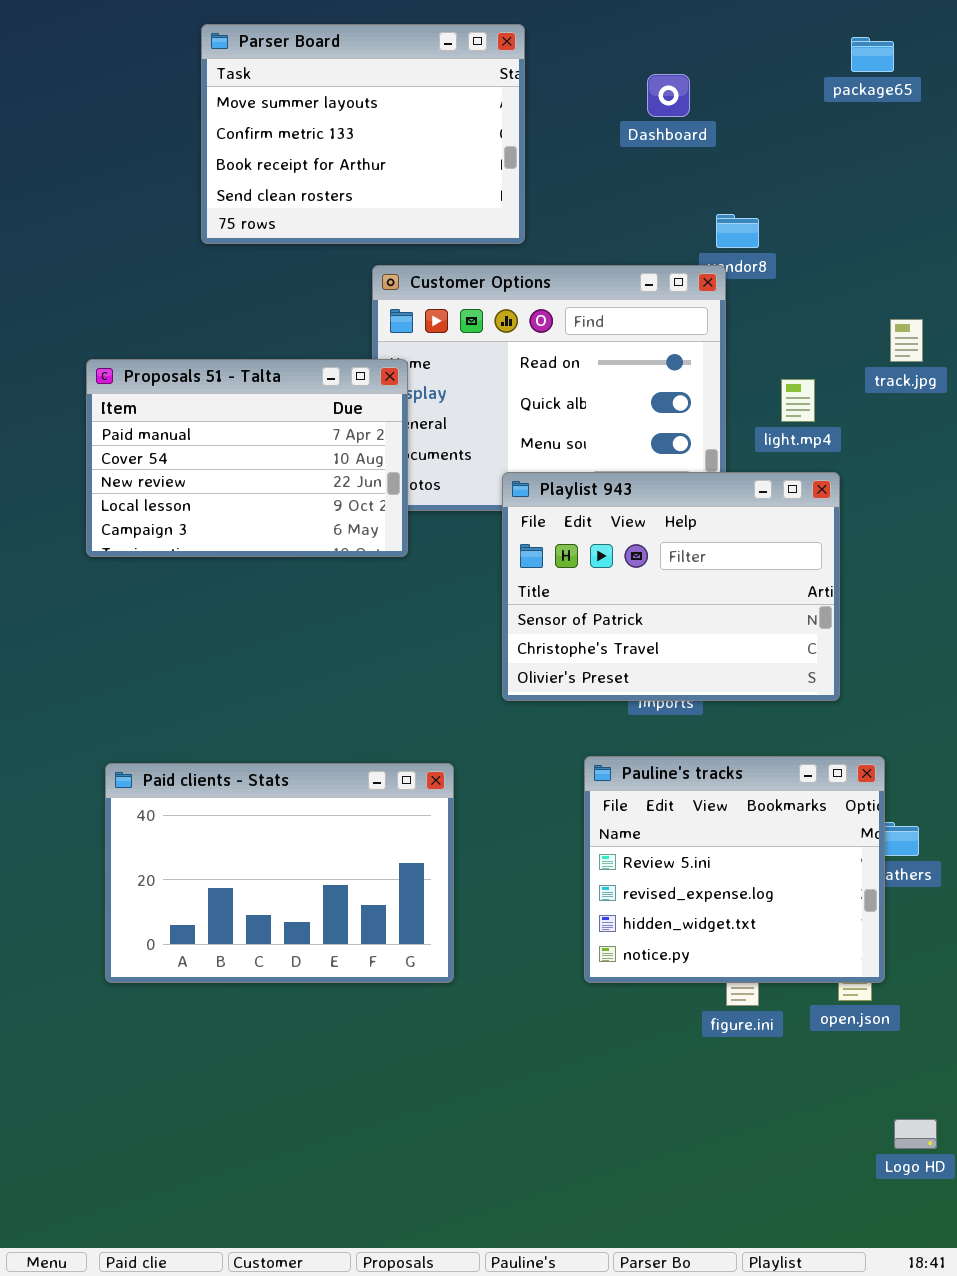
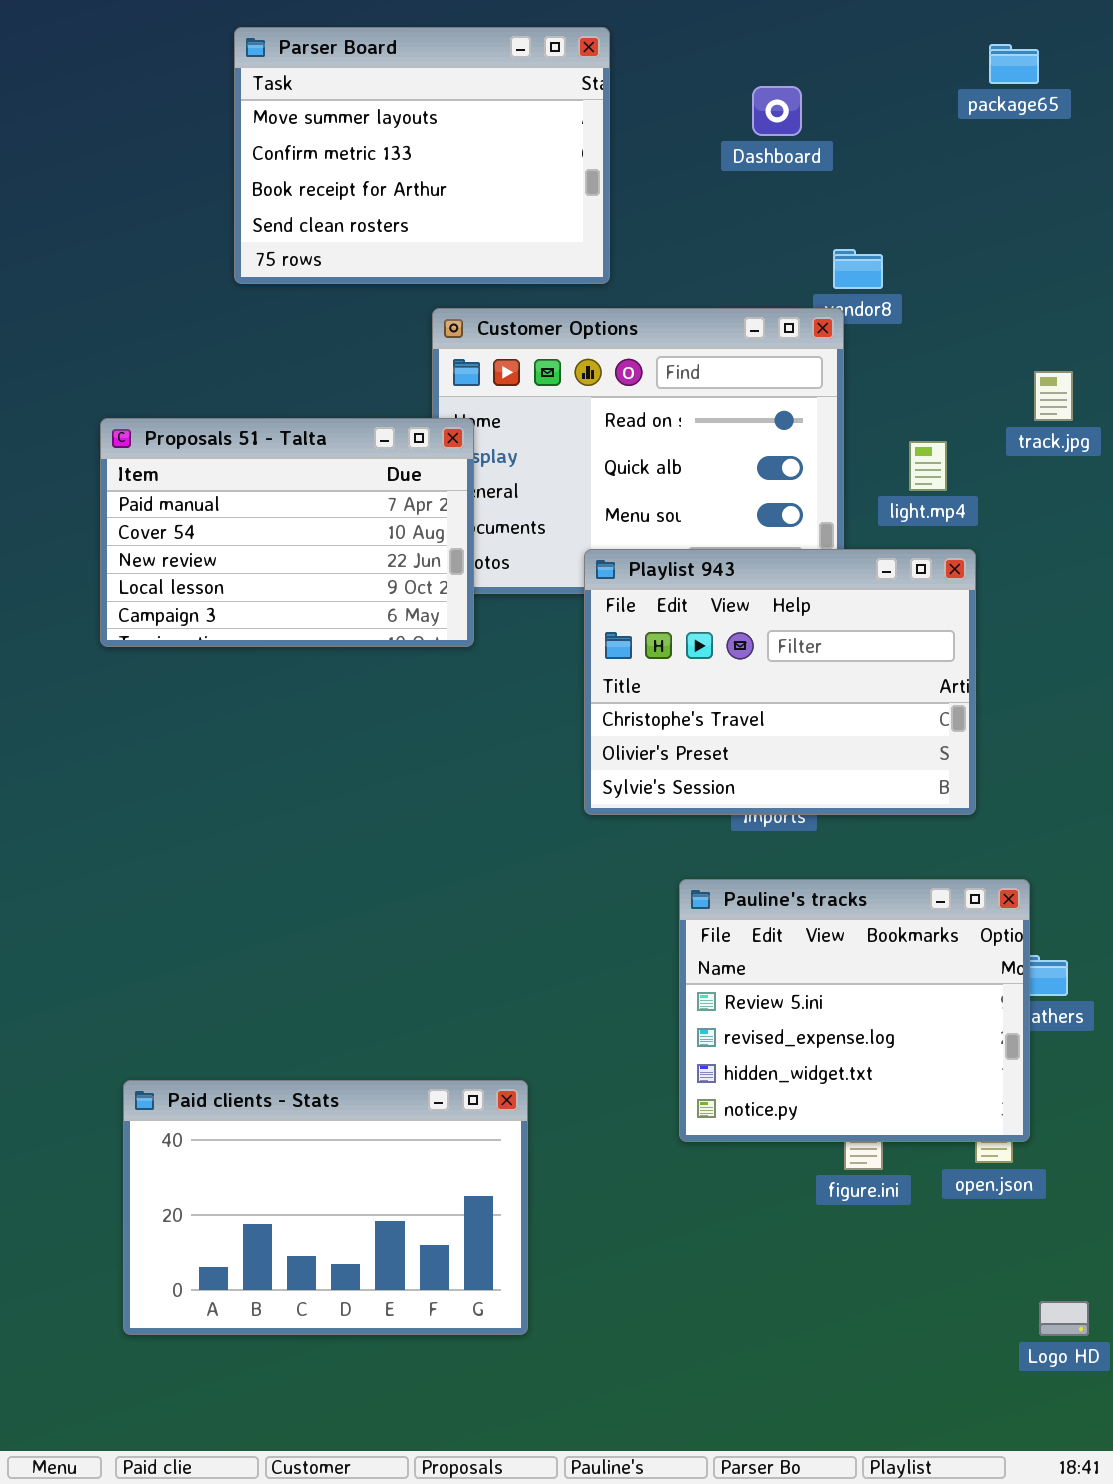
Playlist 943: [502,472,840,701] -> [584,549,976,815], scrolled down 1 row
Paid clients - Stats: [105,763,454,983] -> [123,1080,528,1335], moved

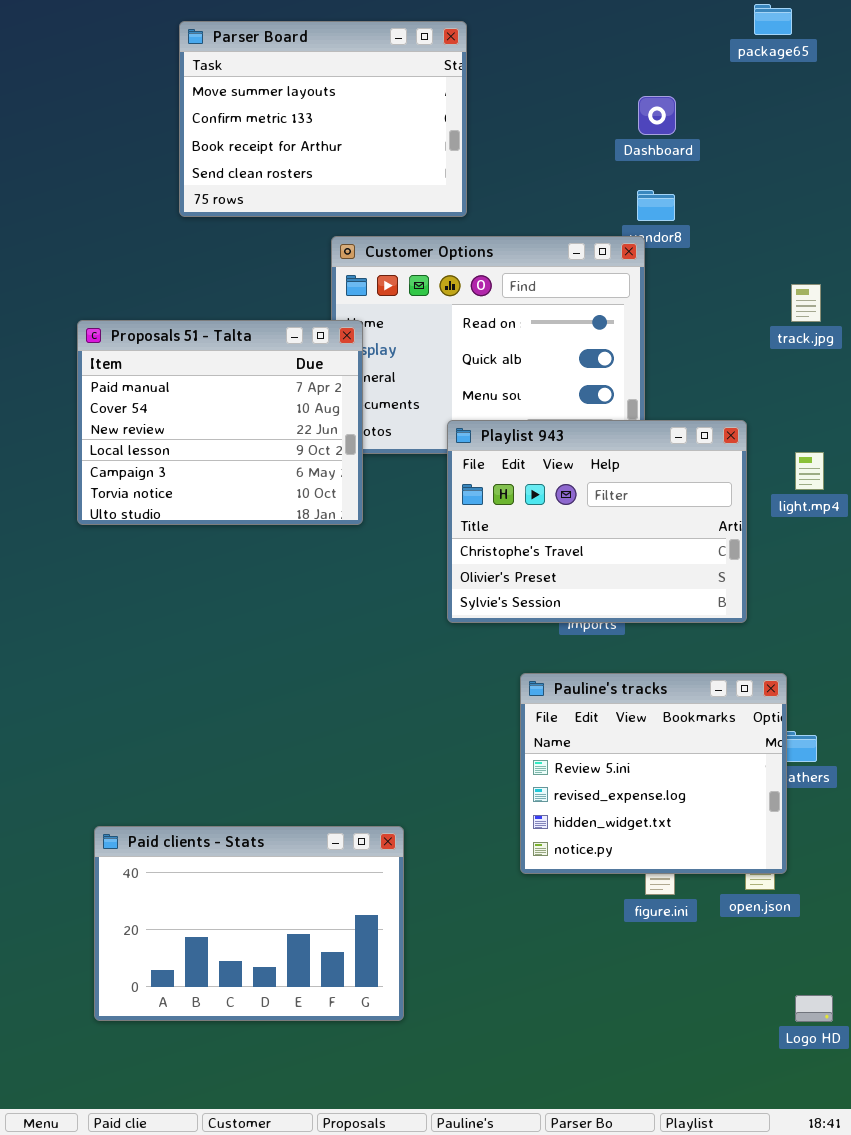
package65: [989,44,1039,84] -> [754,4,792,35], moved
Dashboard: [752,86,802,136] -> [638,96,676,135], moved
Proposals 51 - Talta: [100,418,474,647] -> [77,320,363,525], resized
light.mp4: [909,441,947,491] -> [795,452,824,490], moved

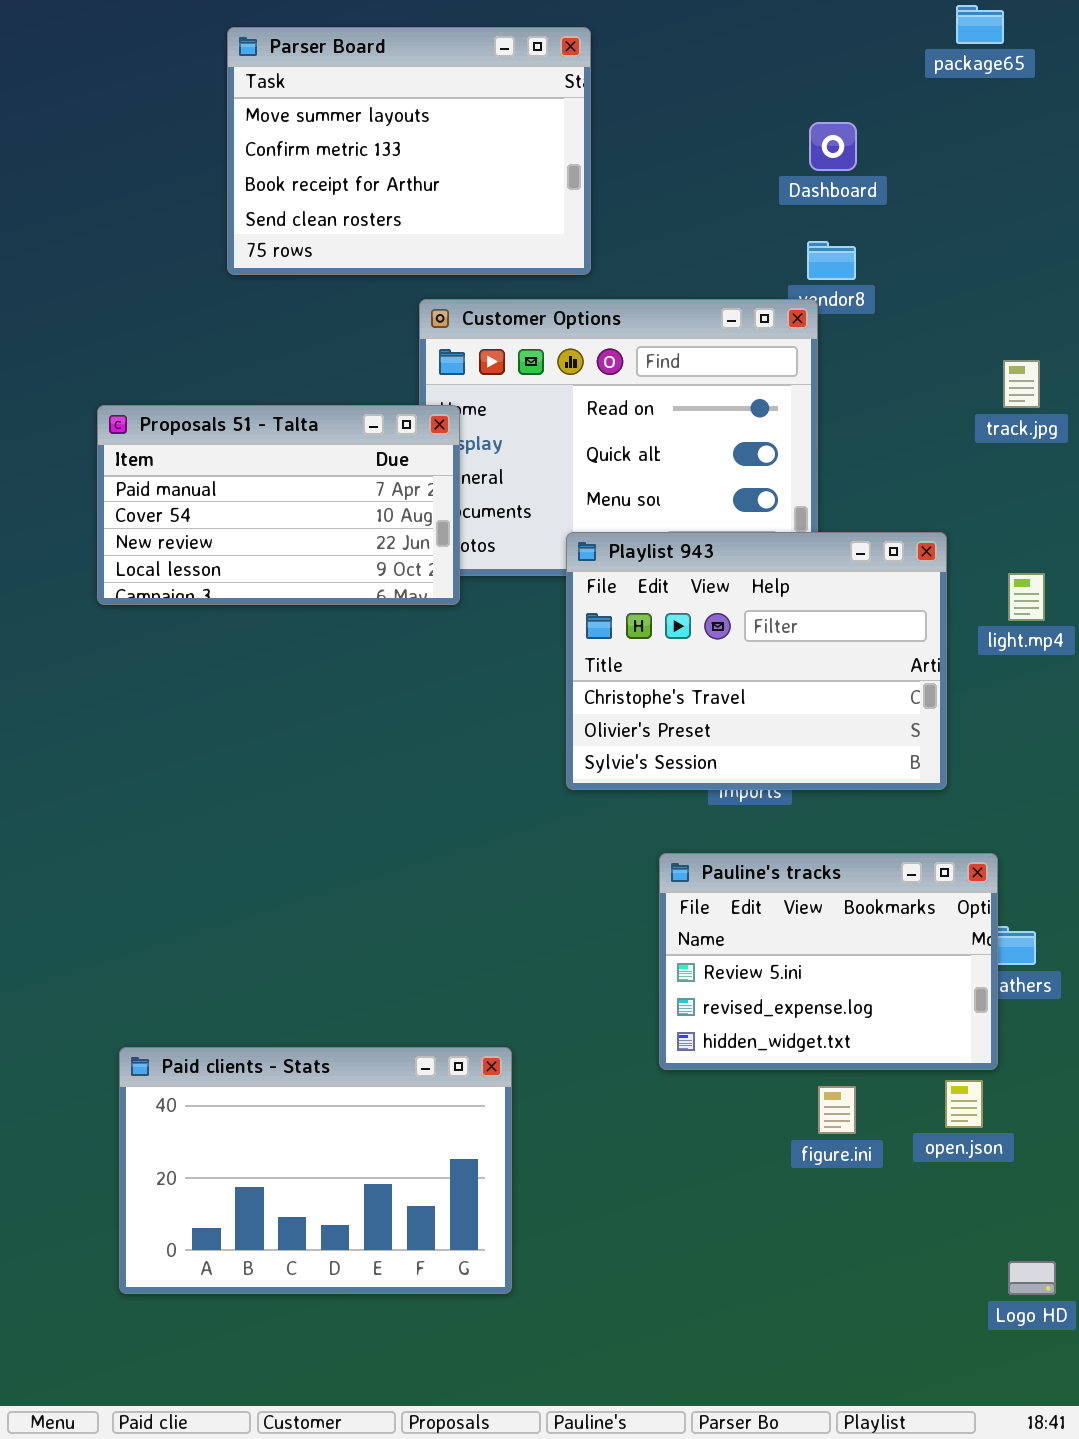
Proposals 51 - Talta: [77,320,363,525] -> [97,405,460,605], resized
Pauline's tracks: [520,673,787,874] -> [659,853,998,1070], resized

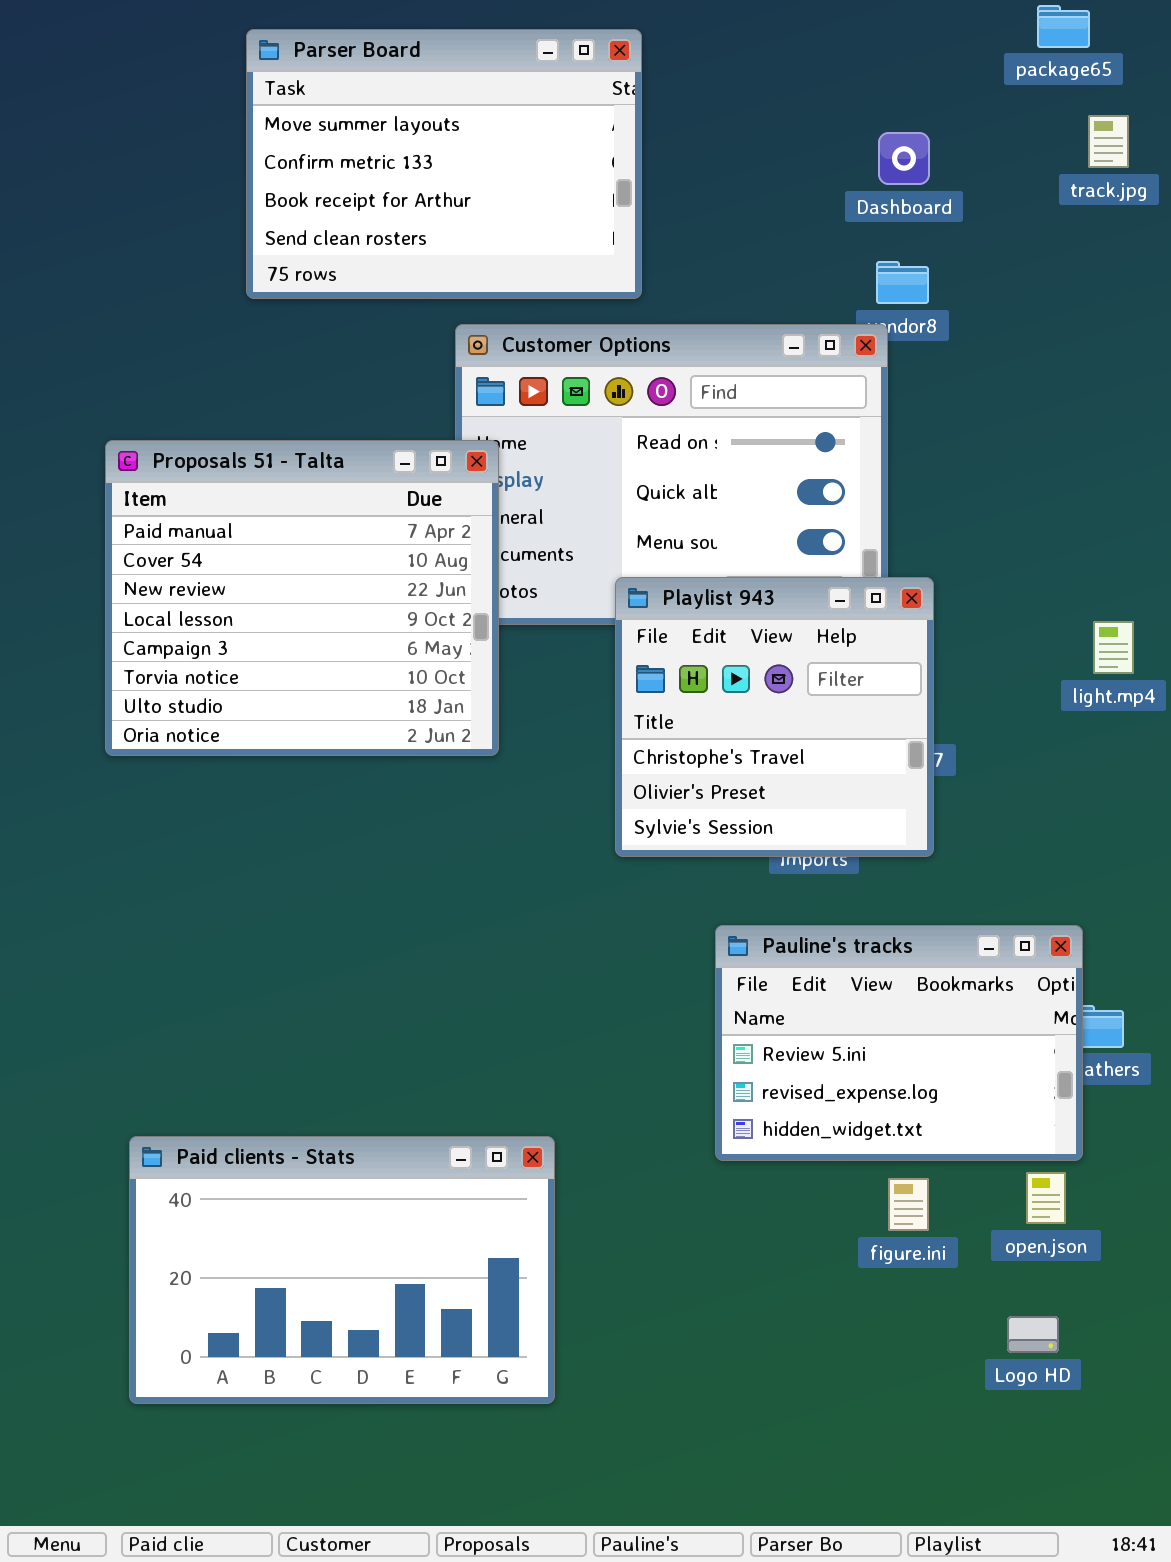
track.jpg: [1003,360,1040,408] -> [1088,115,1129,168], moved
Proposals 51 - Talta: [97,405,460,605] -> [105,440,499,756], resized
Playlist 943: [566,532,947,790] -> [615,577,934,857], resized
Logo HD: [1008,1261,1056,1295] -> [1007,1316,1059,1353], moved

